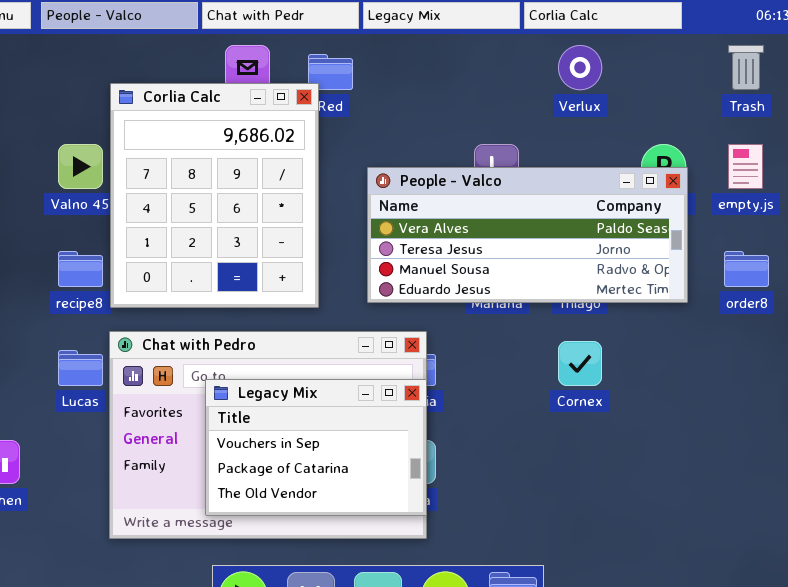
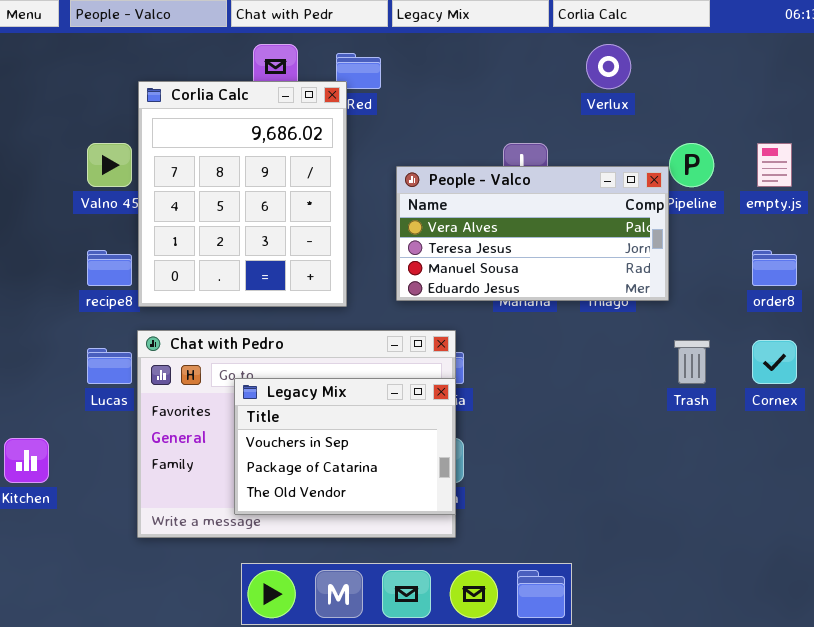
Trash: [728,45,764,90] -> [674,340,710,384], moved
People - Valco: [367,167,688,303] -> [396,166,669,301], resized
Cornex: [558,341,602,386] -> [752,340,797,384], moved

